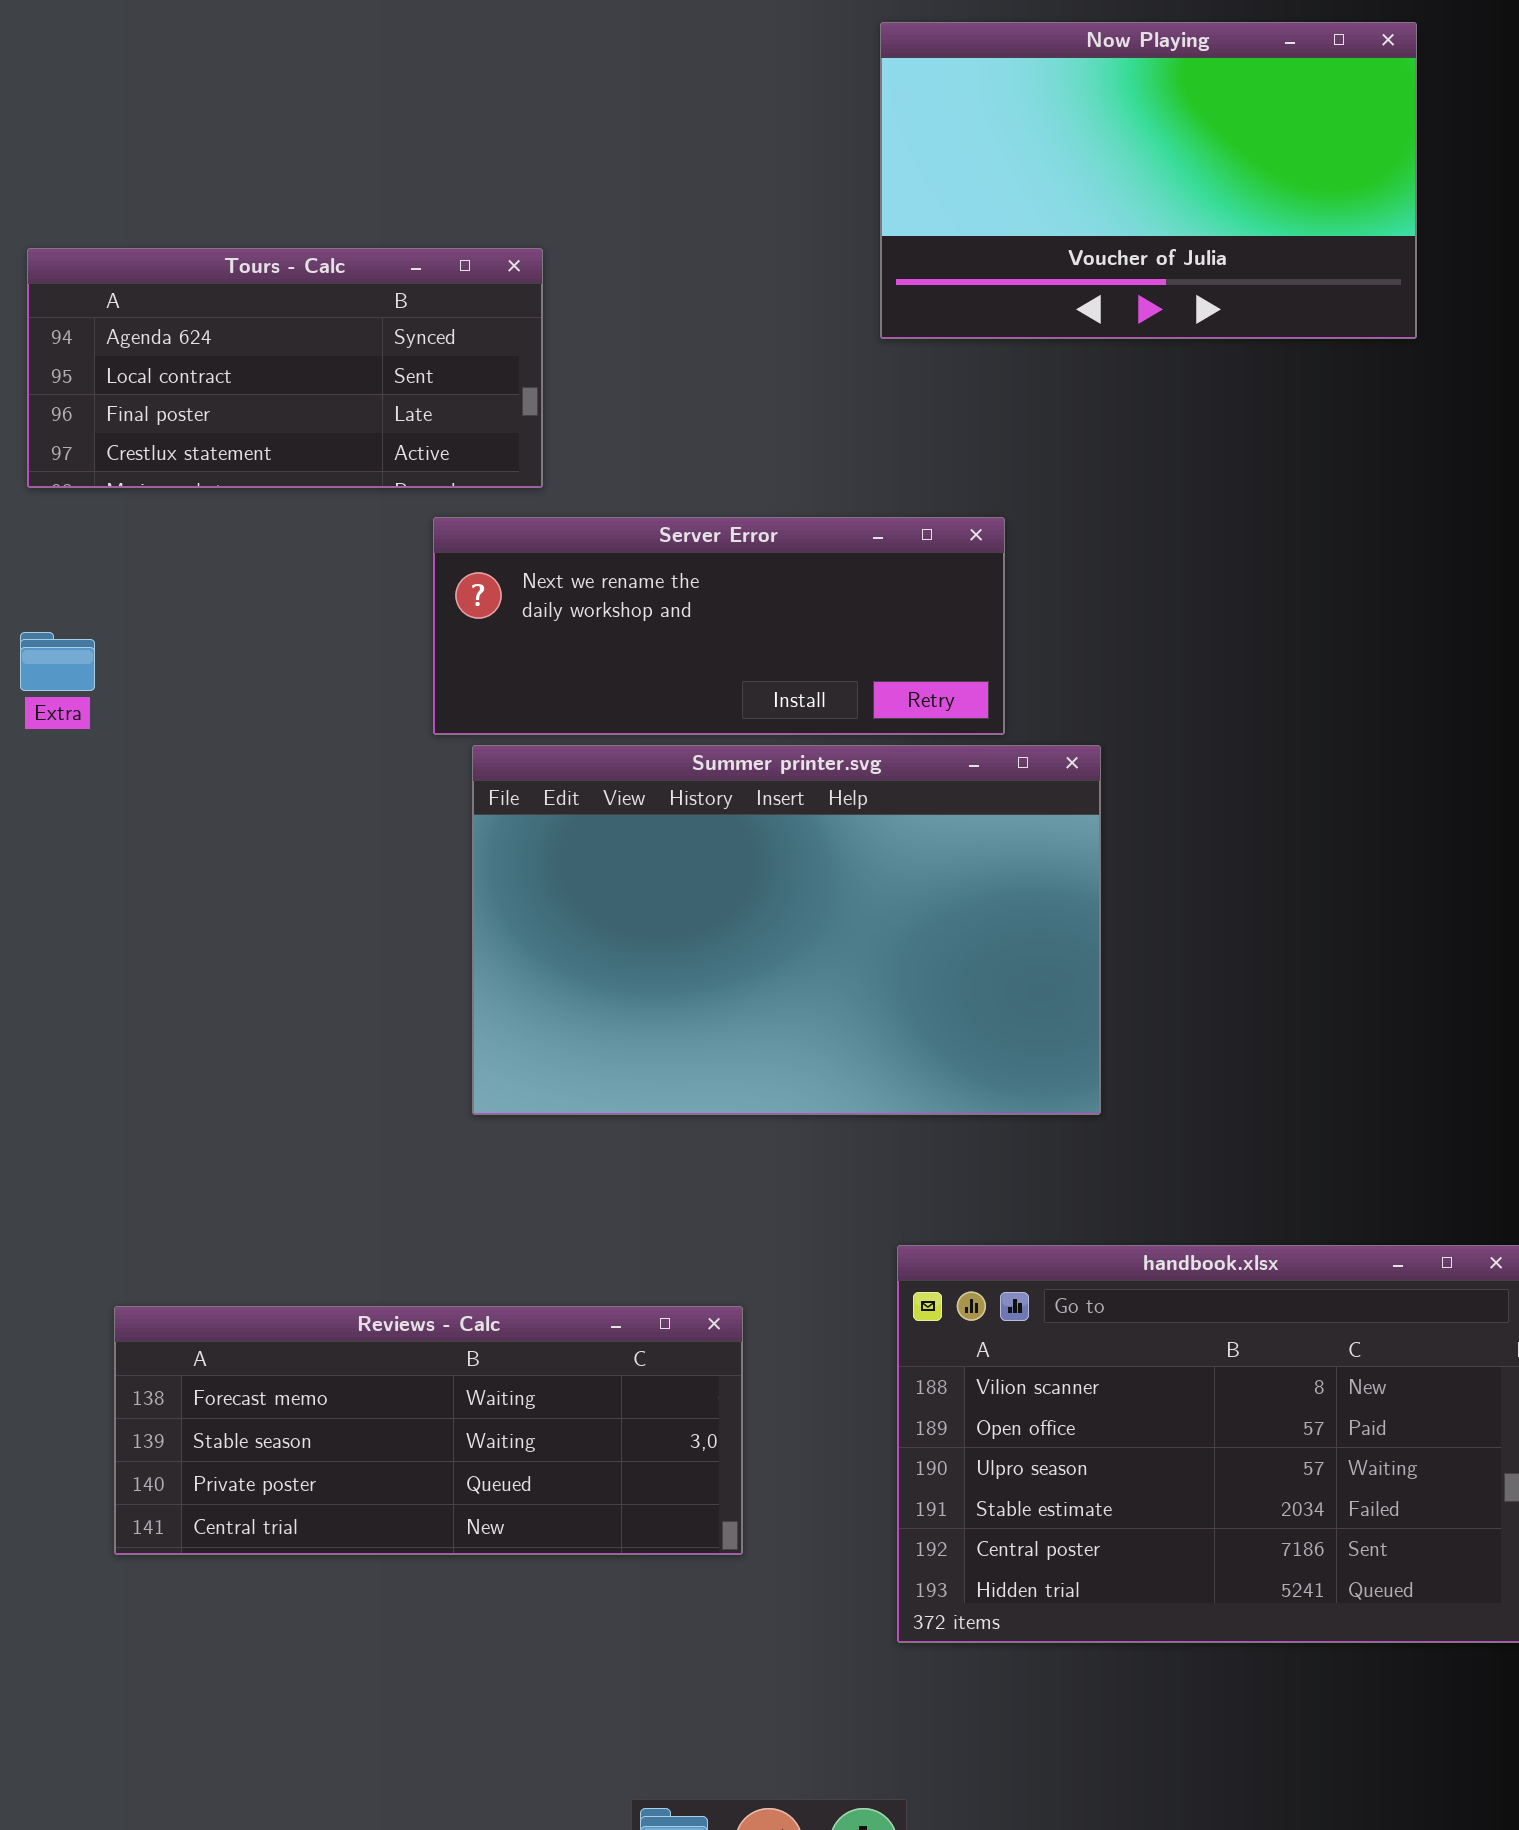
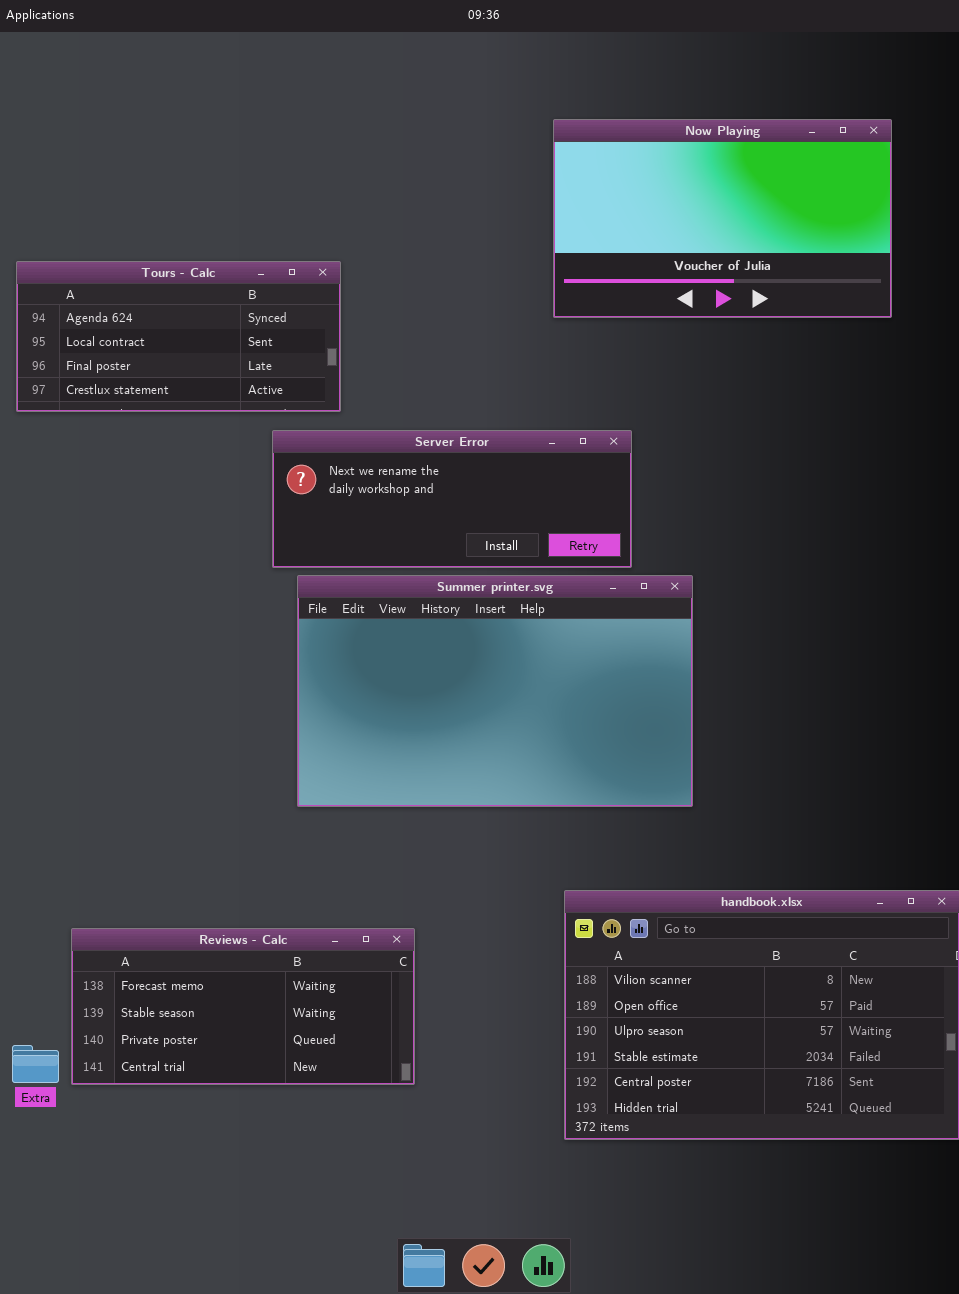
Extra: [20,632,95,691] -> [12,1045,59,1083], moved
Reviews - Calc: [114,1306,743,1555] -> [71,928,415,1085], resized

